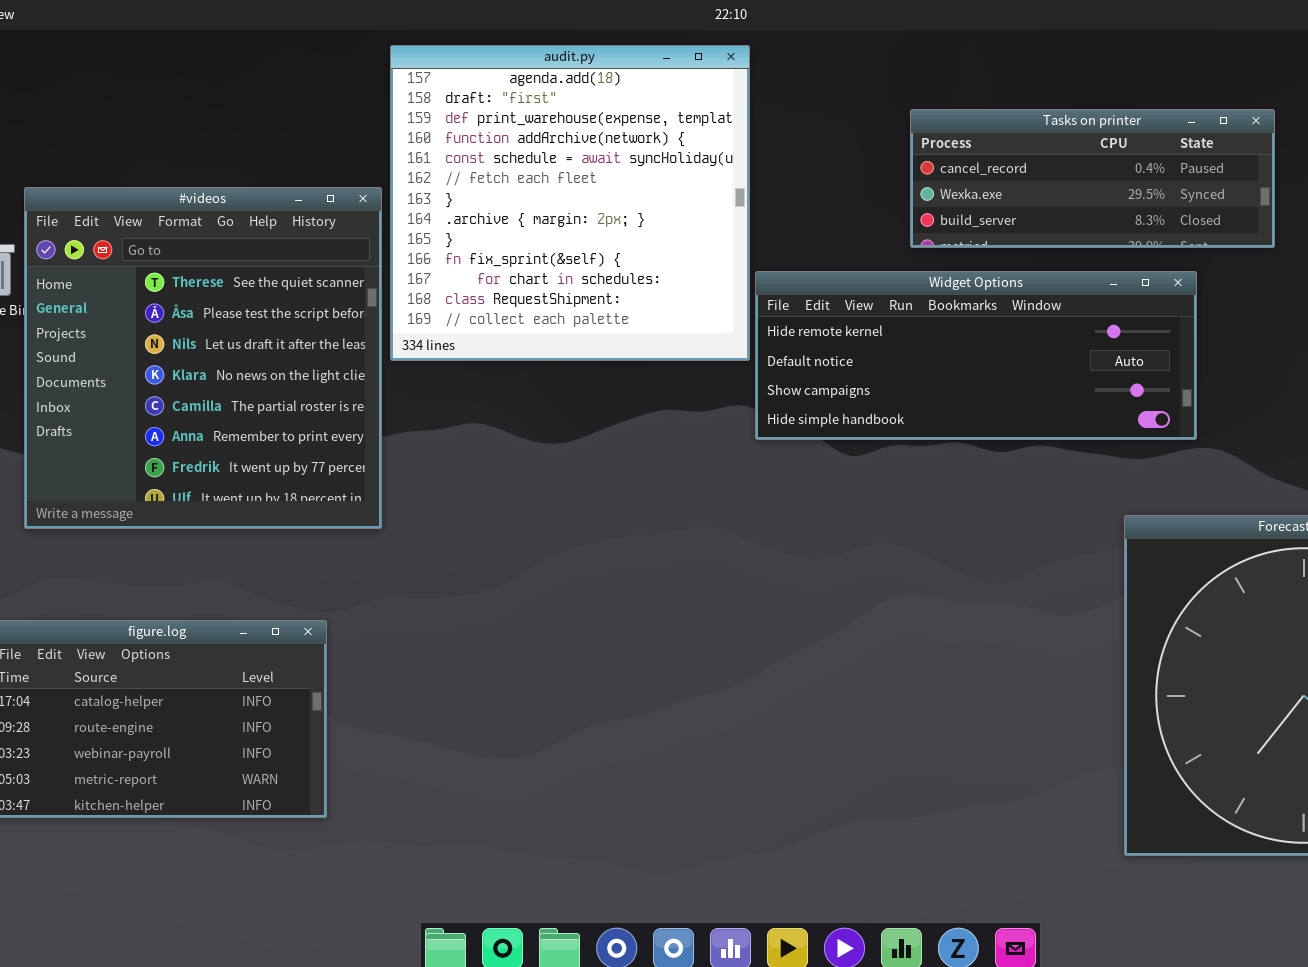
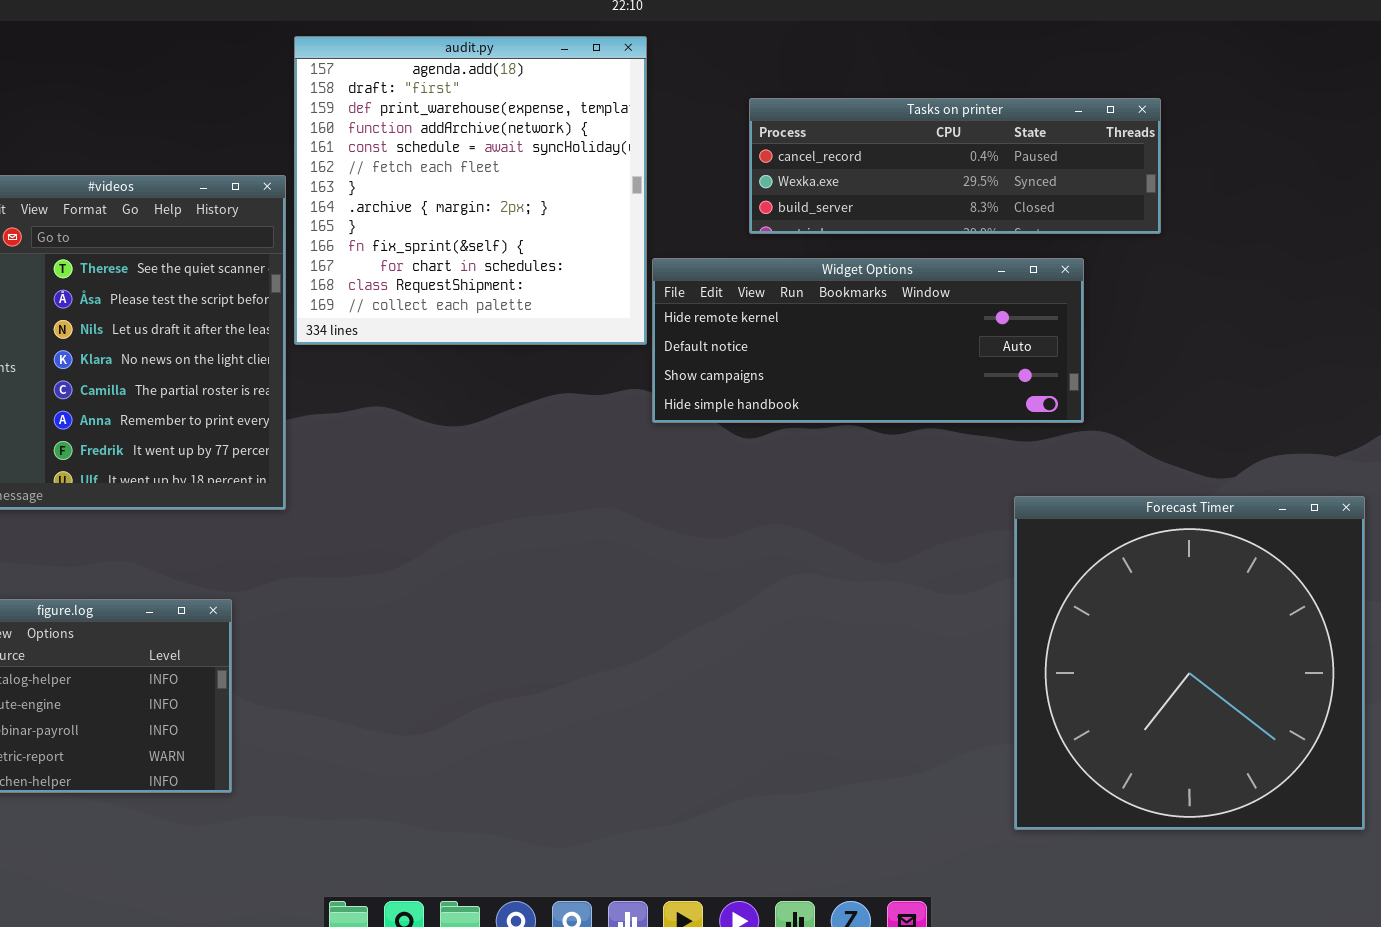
Tasks on printer: [910,109,1275,248] -> [749,98,1161,234], resized

